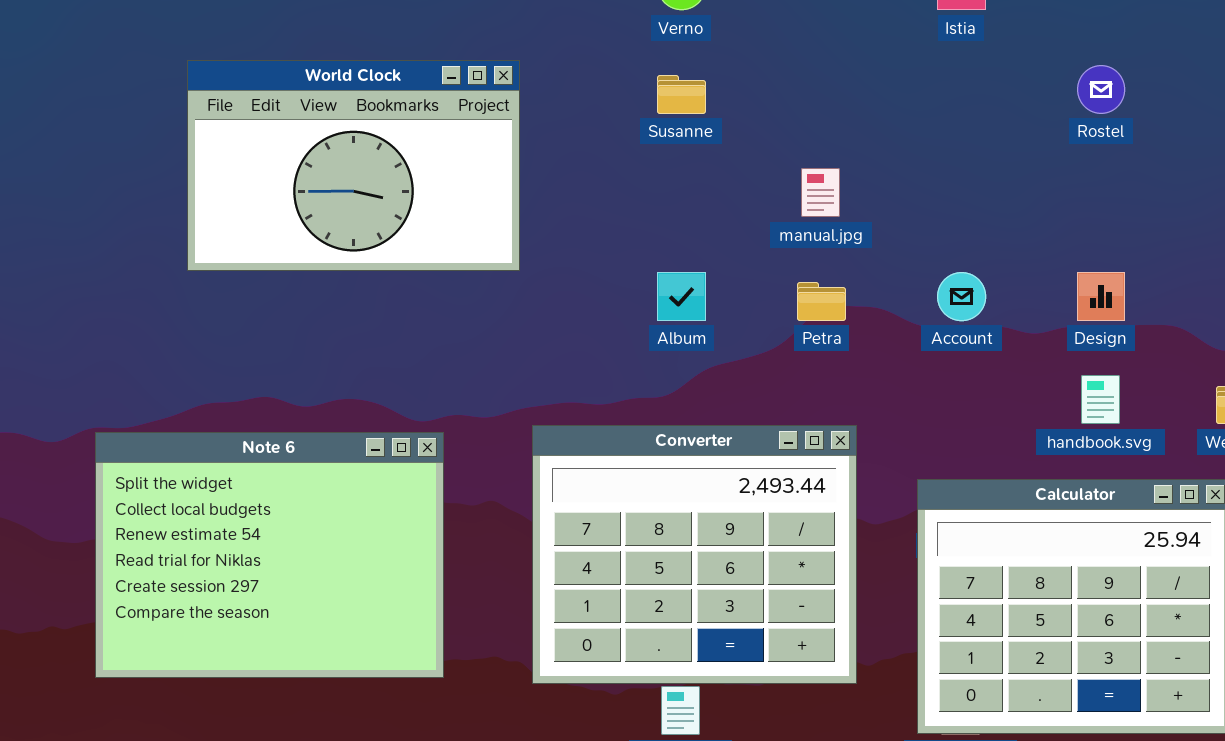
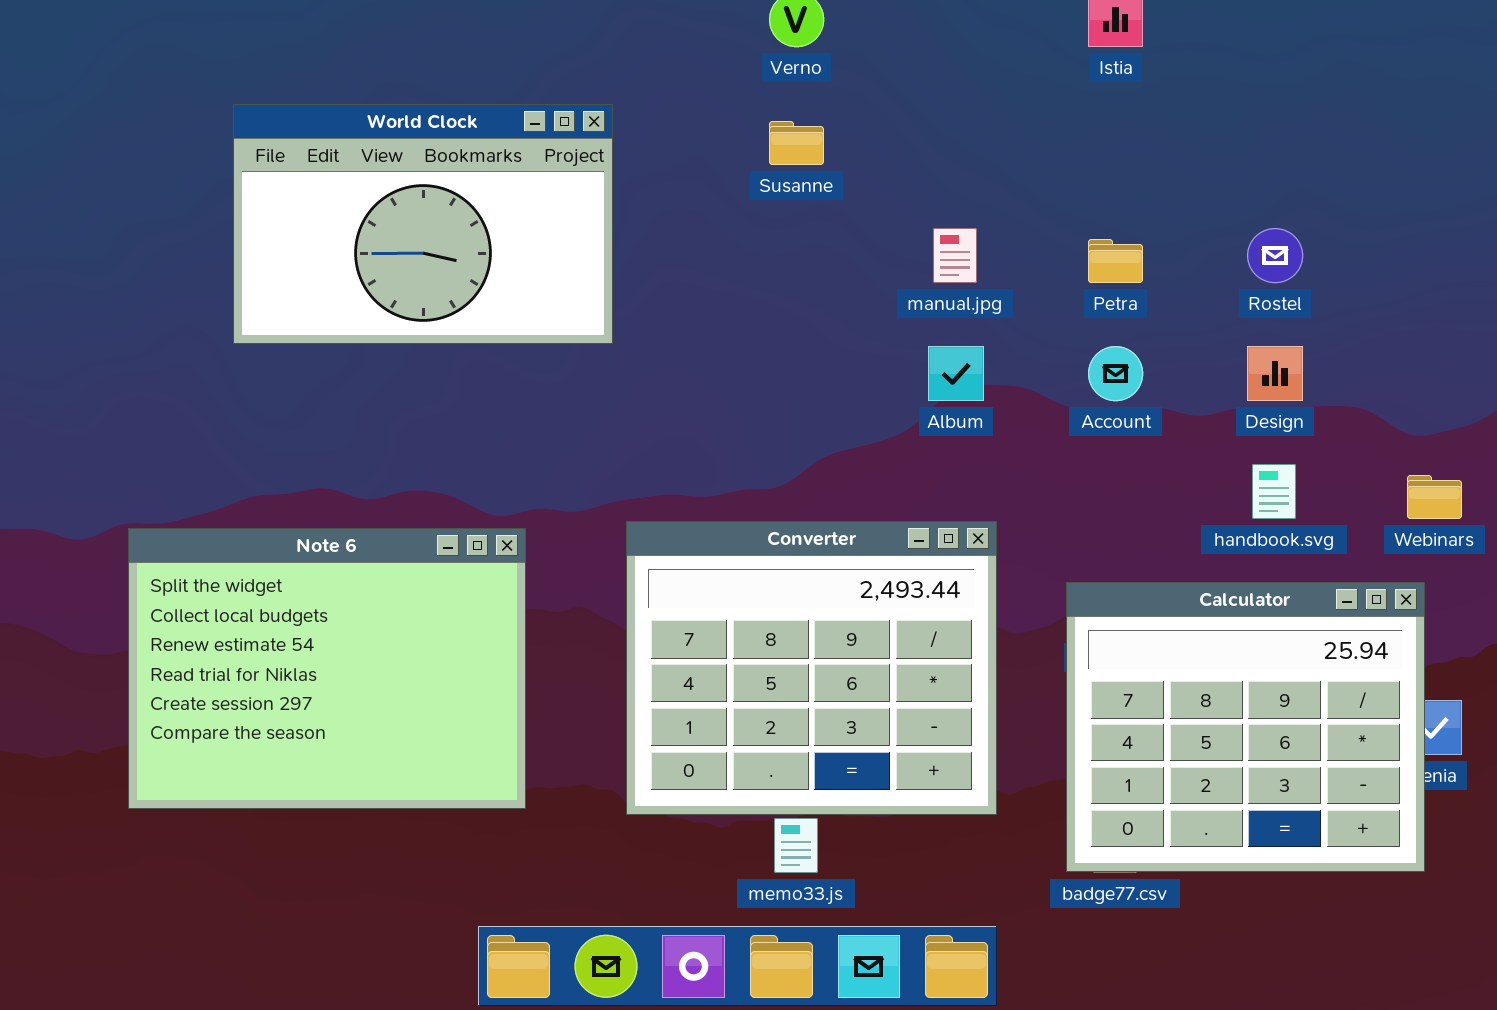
Rostel: [1077,65,1125,114] -> [1247,228,1303,283], moved
Album: [657,272,706,321] -> [928,346,984,401], moved
Petra: [797,282,846,321] -> [1088,239,1143,283], moved

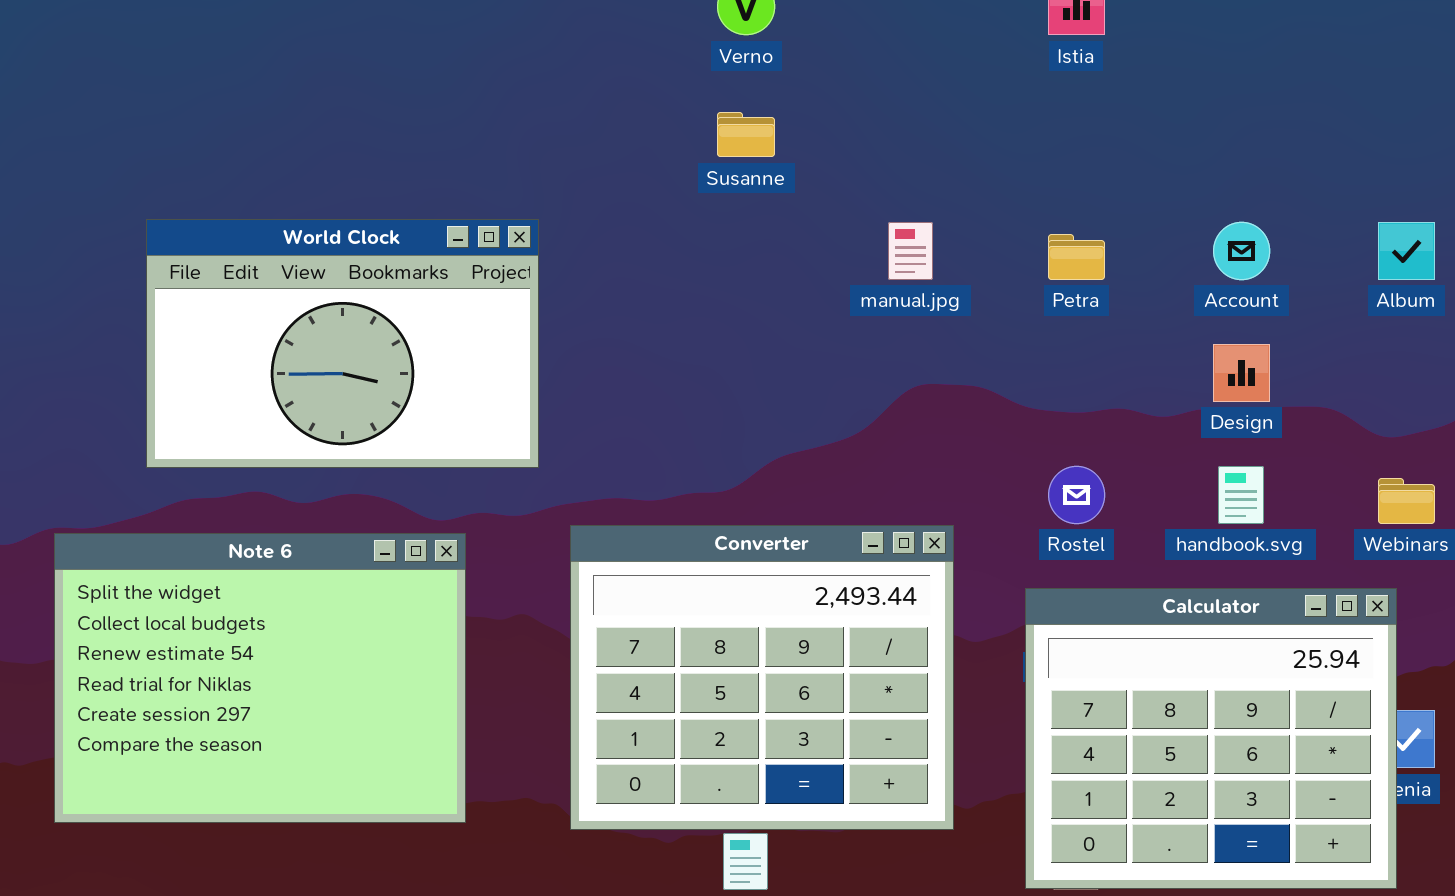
World Clock: [233,104,613,344] -> [146,219,539,468], moved
Rostel: [1247,228,1303,283] -> [1048,466,1105,524], moved
Album: [928,346,984,401] -> [1378,222,1435,280], moved
Account: [1088,346,1143,401] -> [1213,222,1270,280], moved

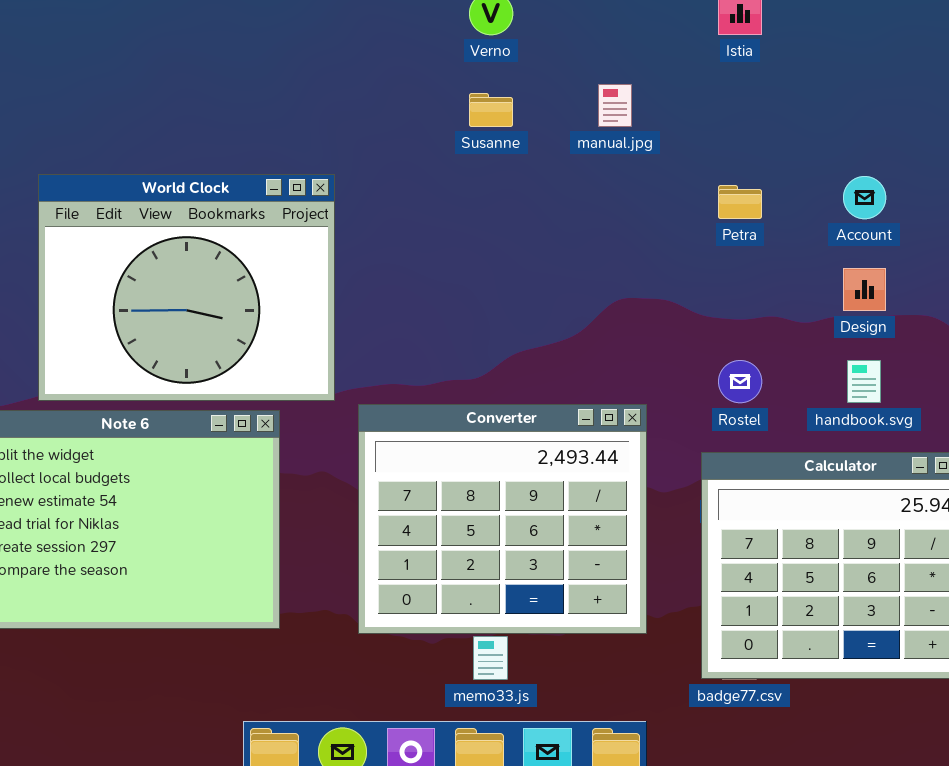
World Clock: [146,219,539,468] -> [38,174,335,401], resized
manual.jpg: [888,222,933,280] -> [598,84,632,127], moved

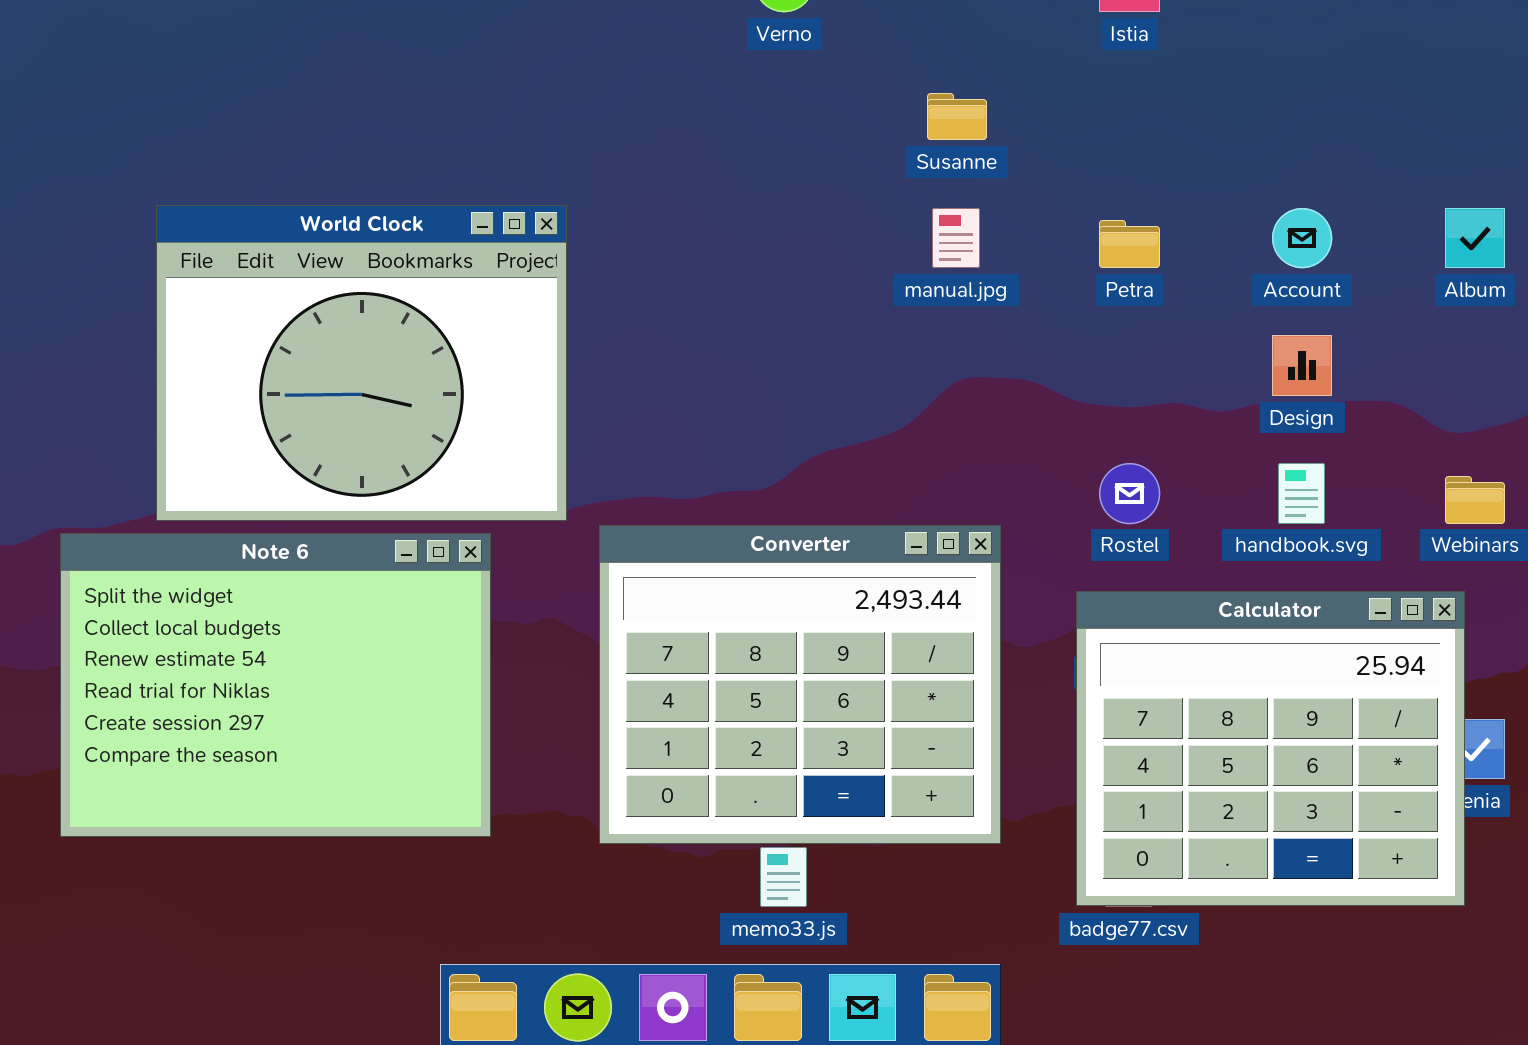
manual.jpg: [598,84,632,127] -> [932,208,980,268], moved
Susanne: [469,93,513,127] -> [927,93,987,140], moved

